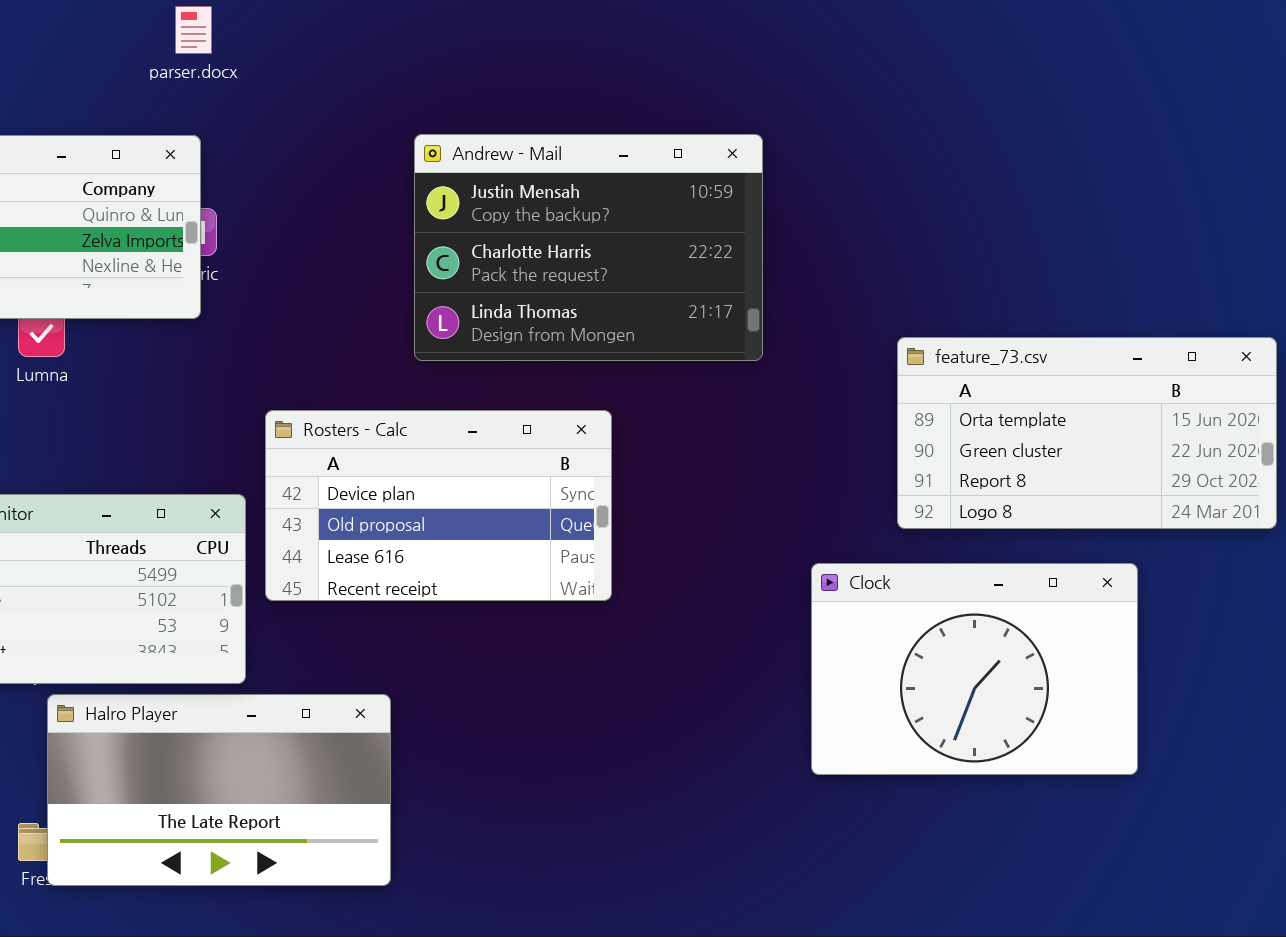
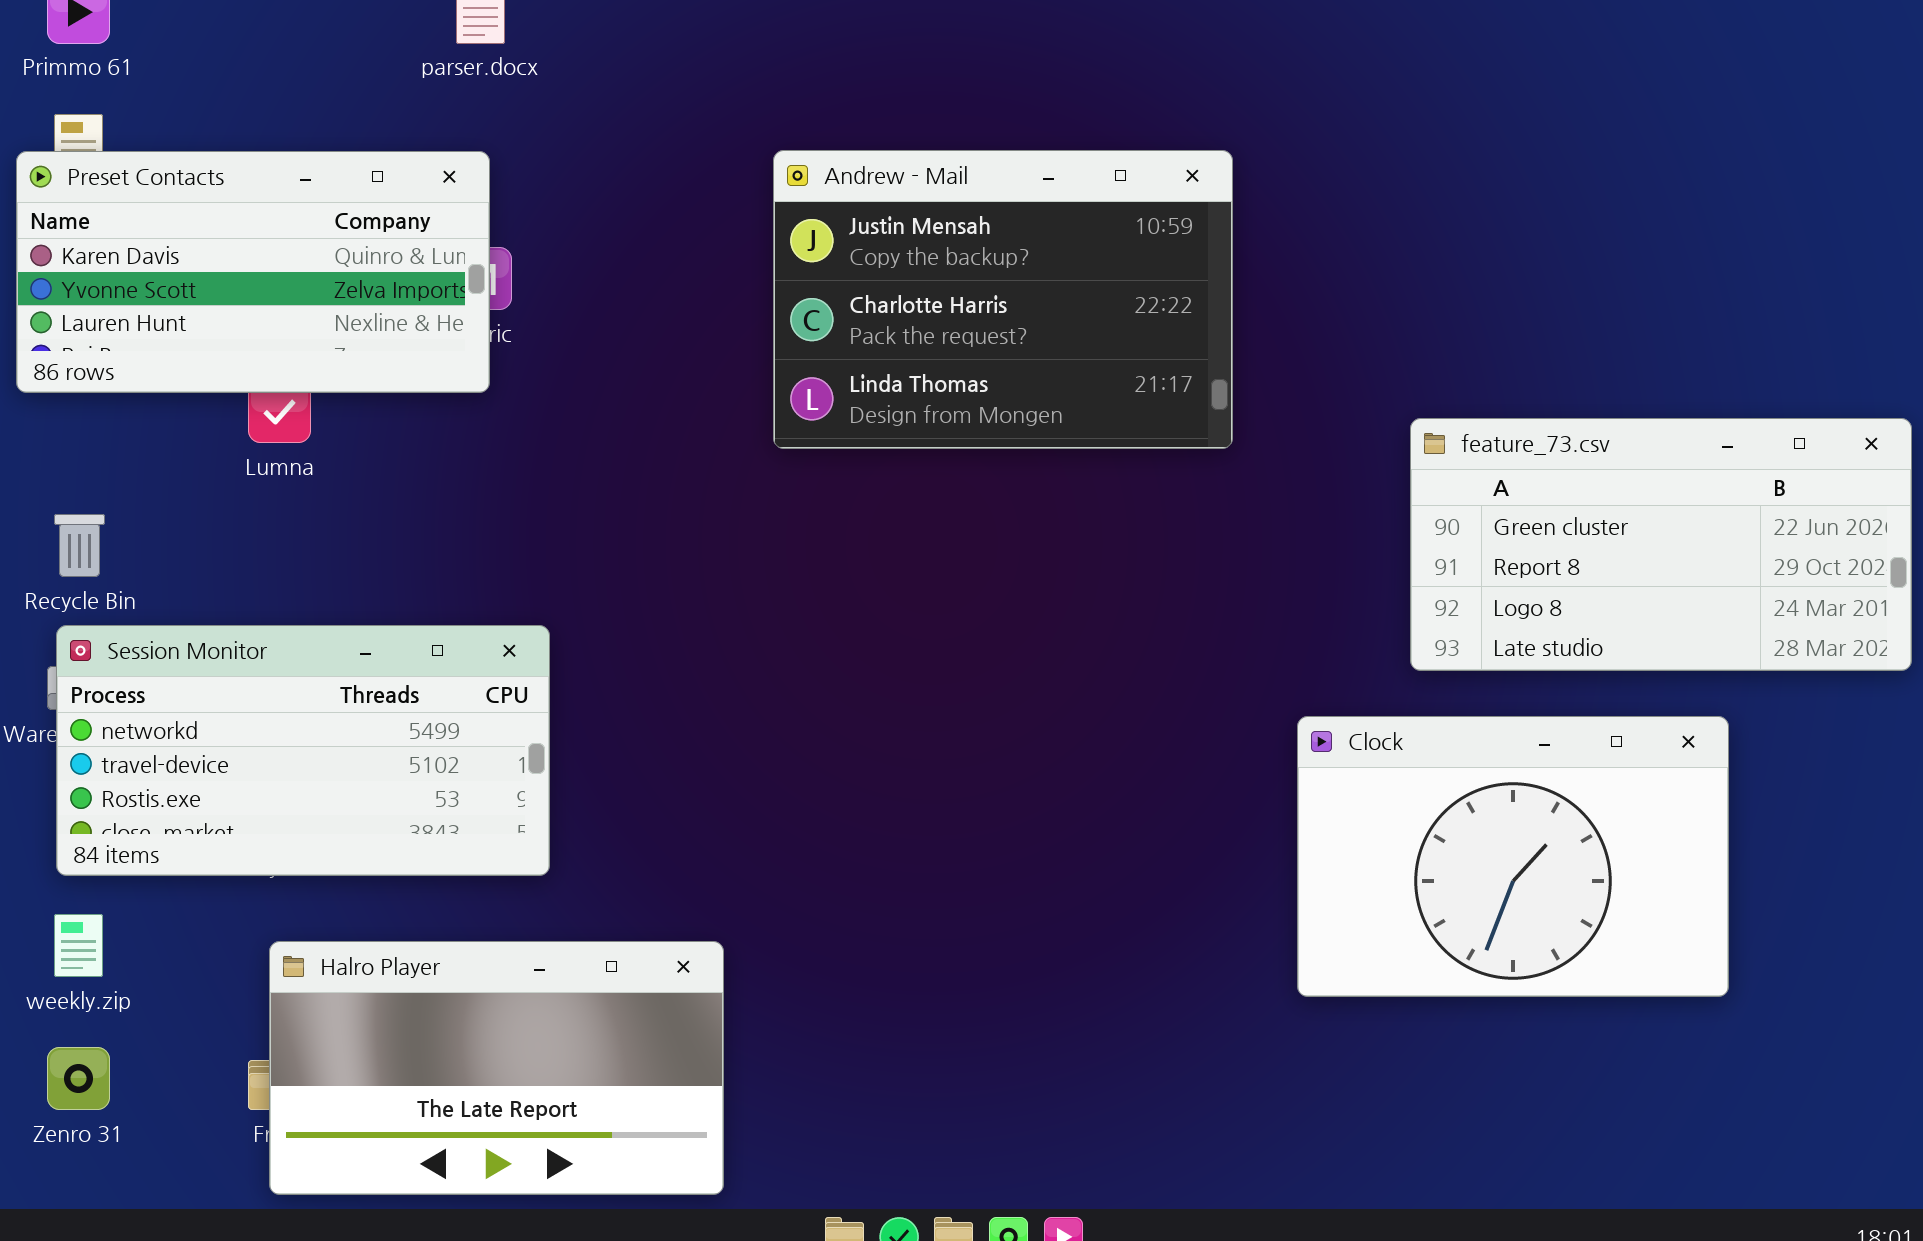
feature_73.csv: [897,337,1277,529] -> [1410,418,1912,671], scrolled down 1 row
Rosters - Calc: [265,410,612,601] -> none, closed
Halro Player: [47,694,391,886] -> [269,941,724,1195], moved

